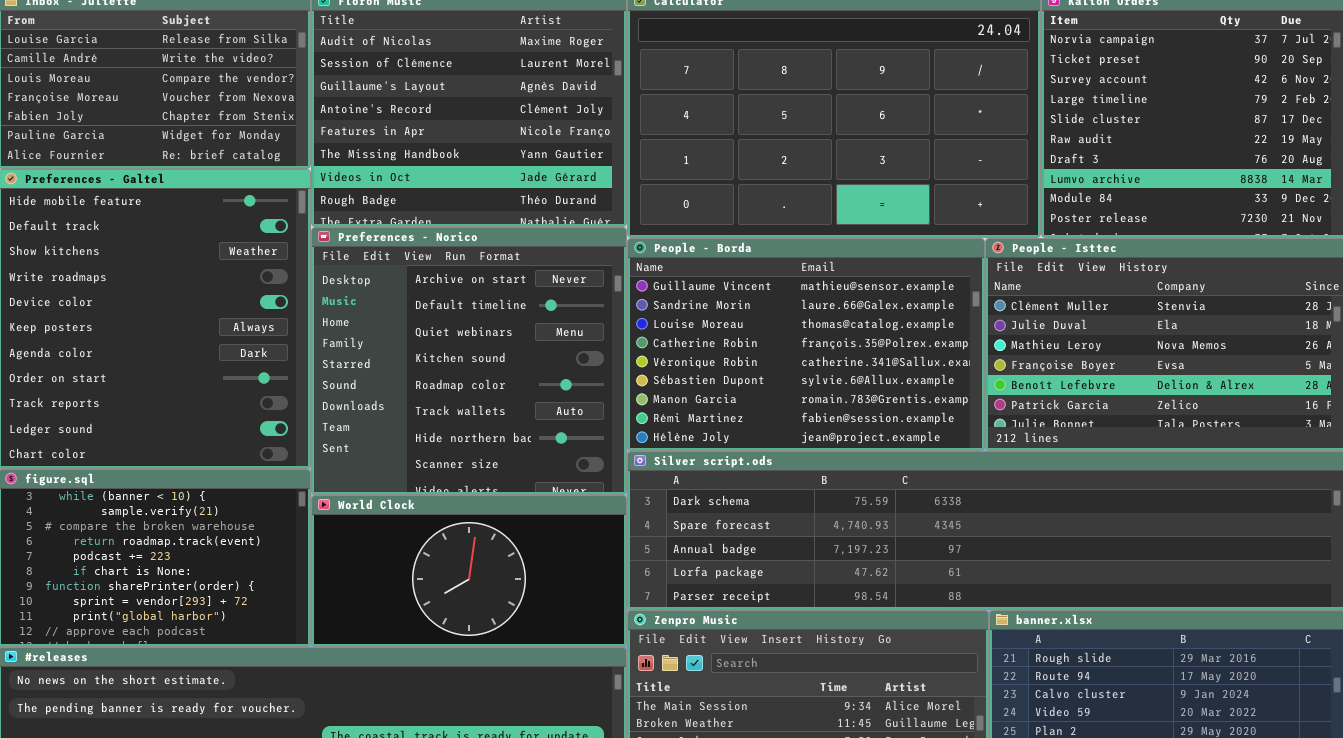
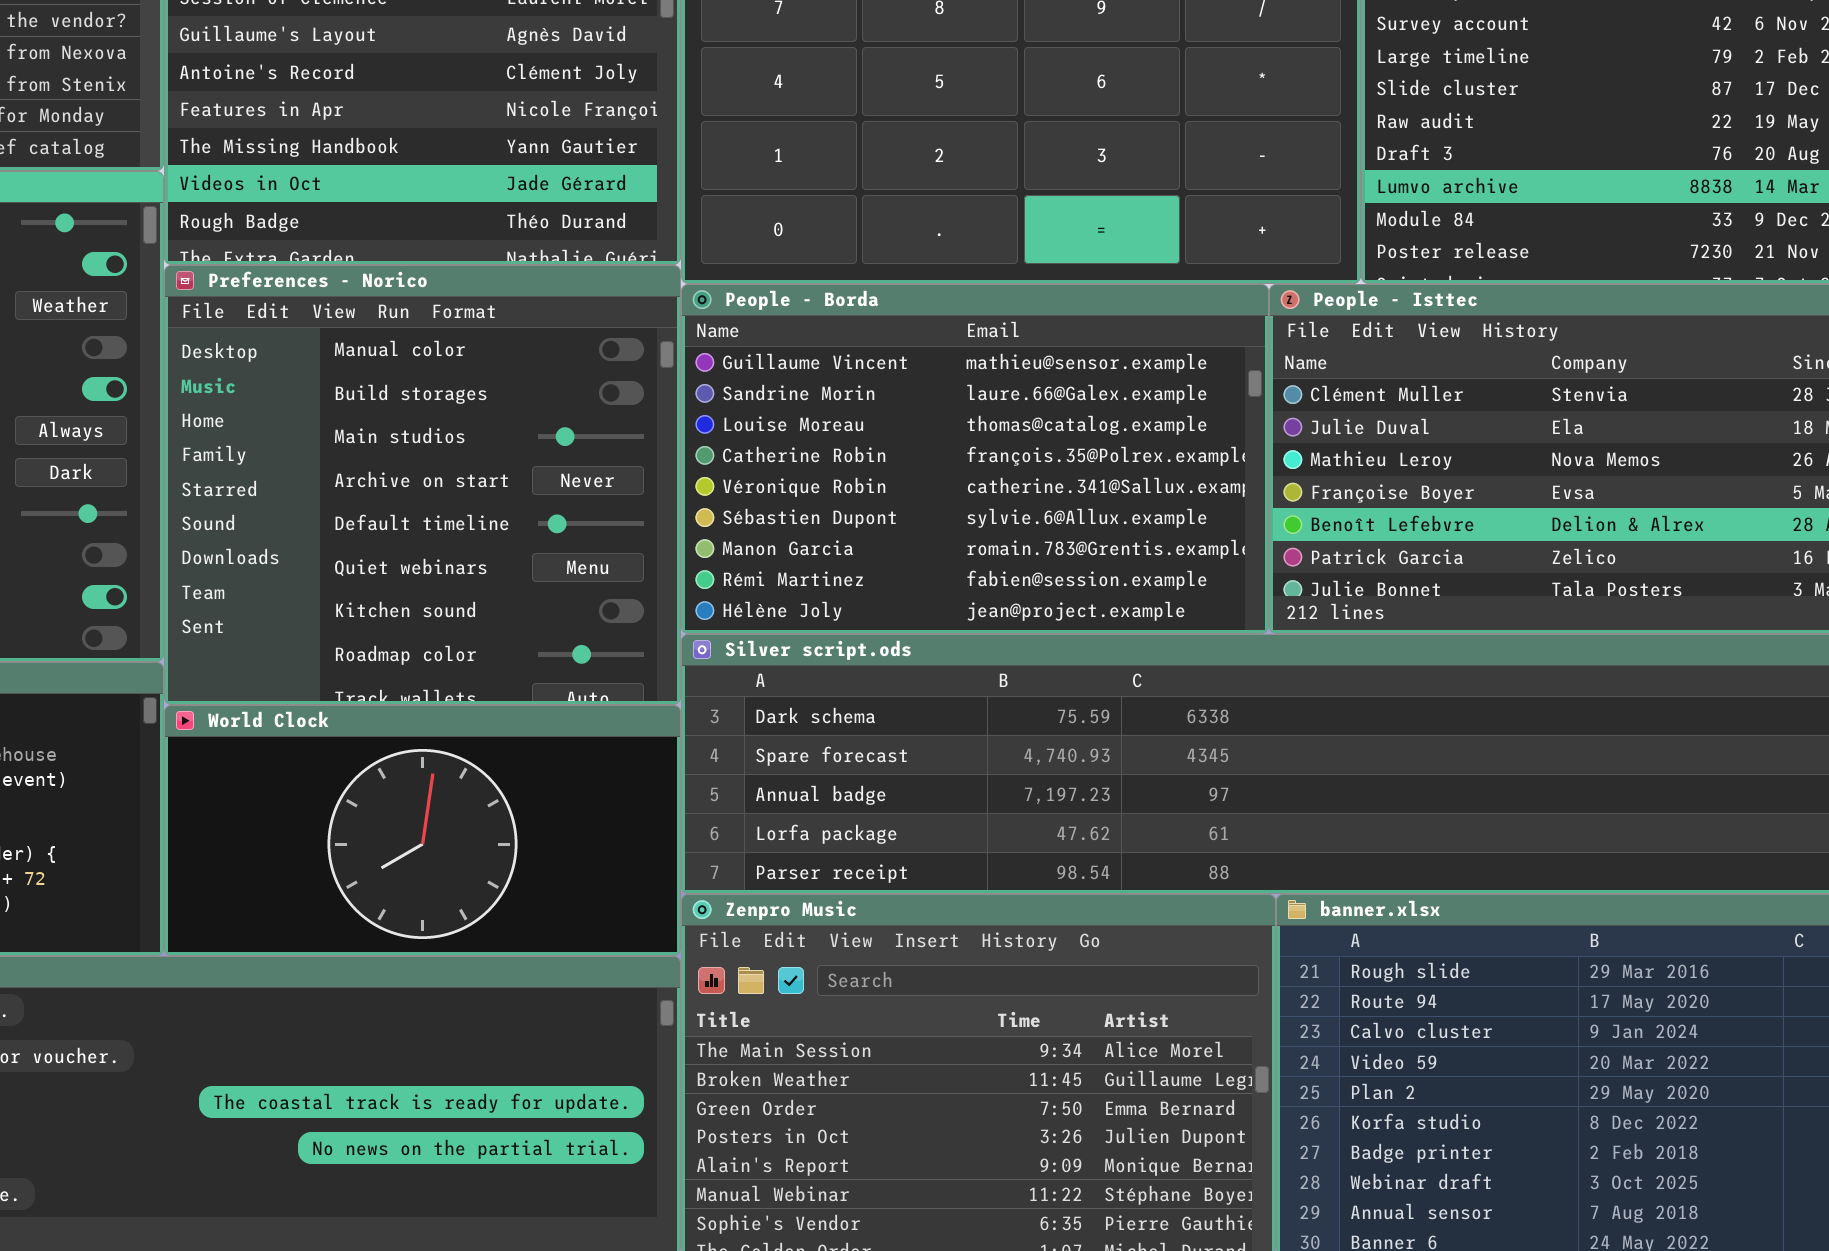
Preferences - Norico: [311,227,627,495] -> [164,265,681,705], scrolled up 3 rows

